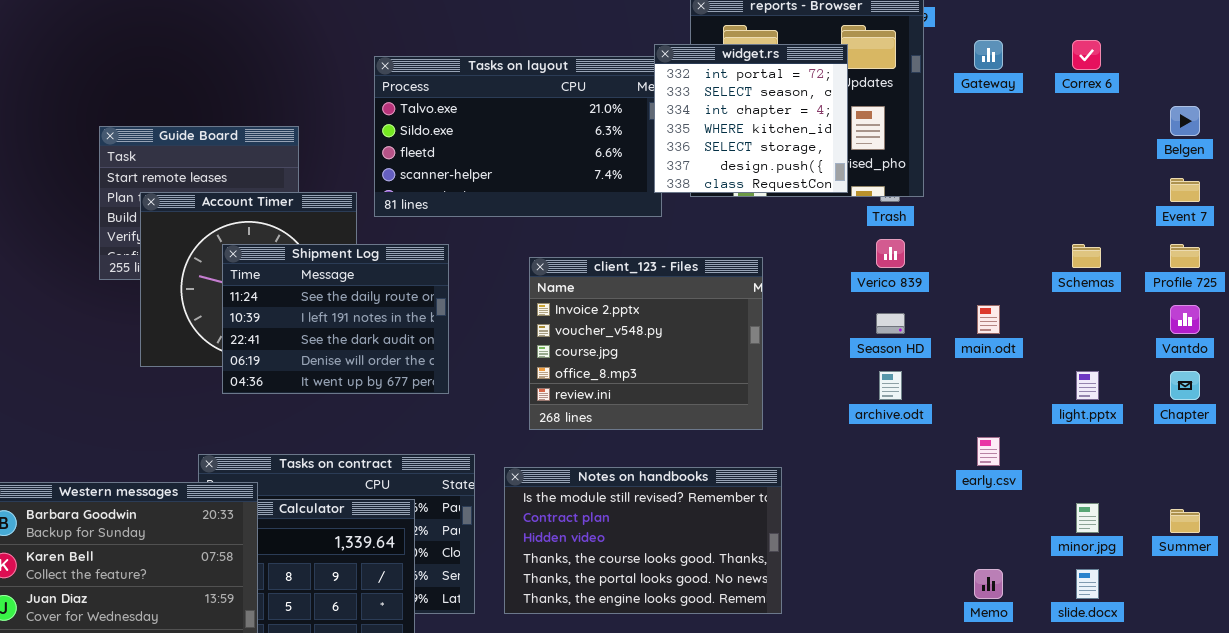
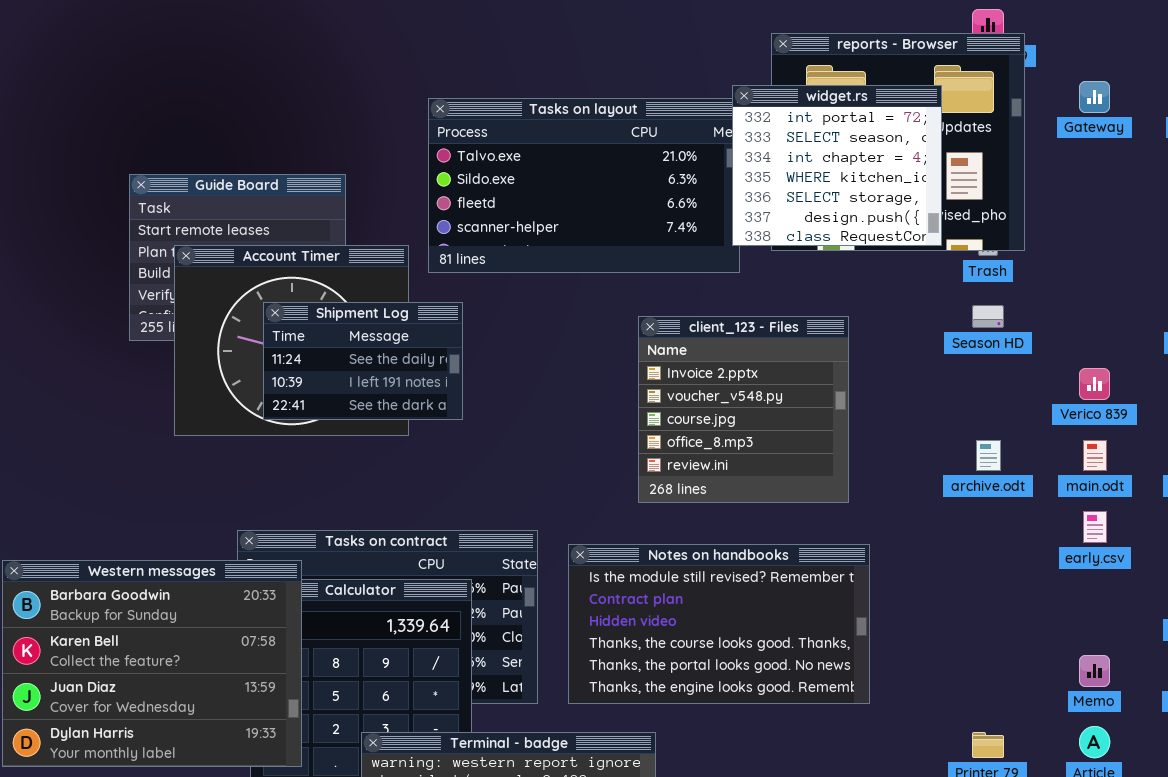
Verico 839: [876,239,905,268] -> [1079,368,1110,400], moved
Shipment Log: [222,244,449,394] -> [263,302,463,420], resized
client_123 - Files: [529,257,763,430] -> [638,316,849,503], resized
main.odt: [977,305,1000,334] -> [1083,440,1107,471], moved
Season HD: [876,313,905,334] -> [972,305,1004,328], moved

